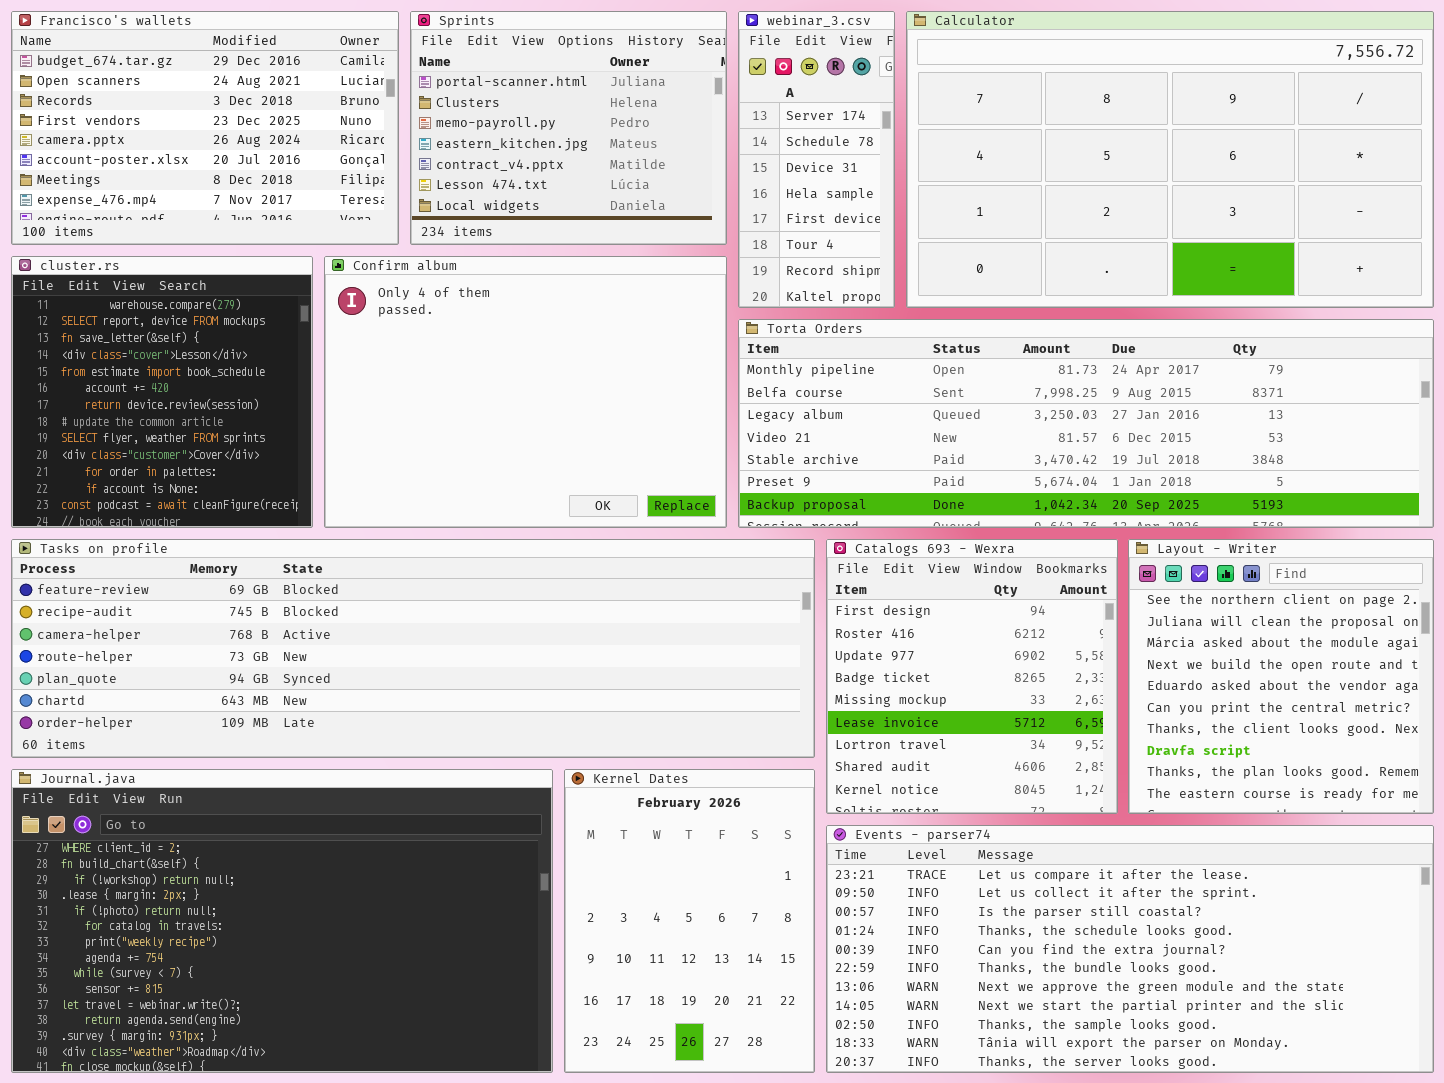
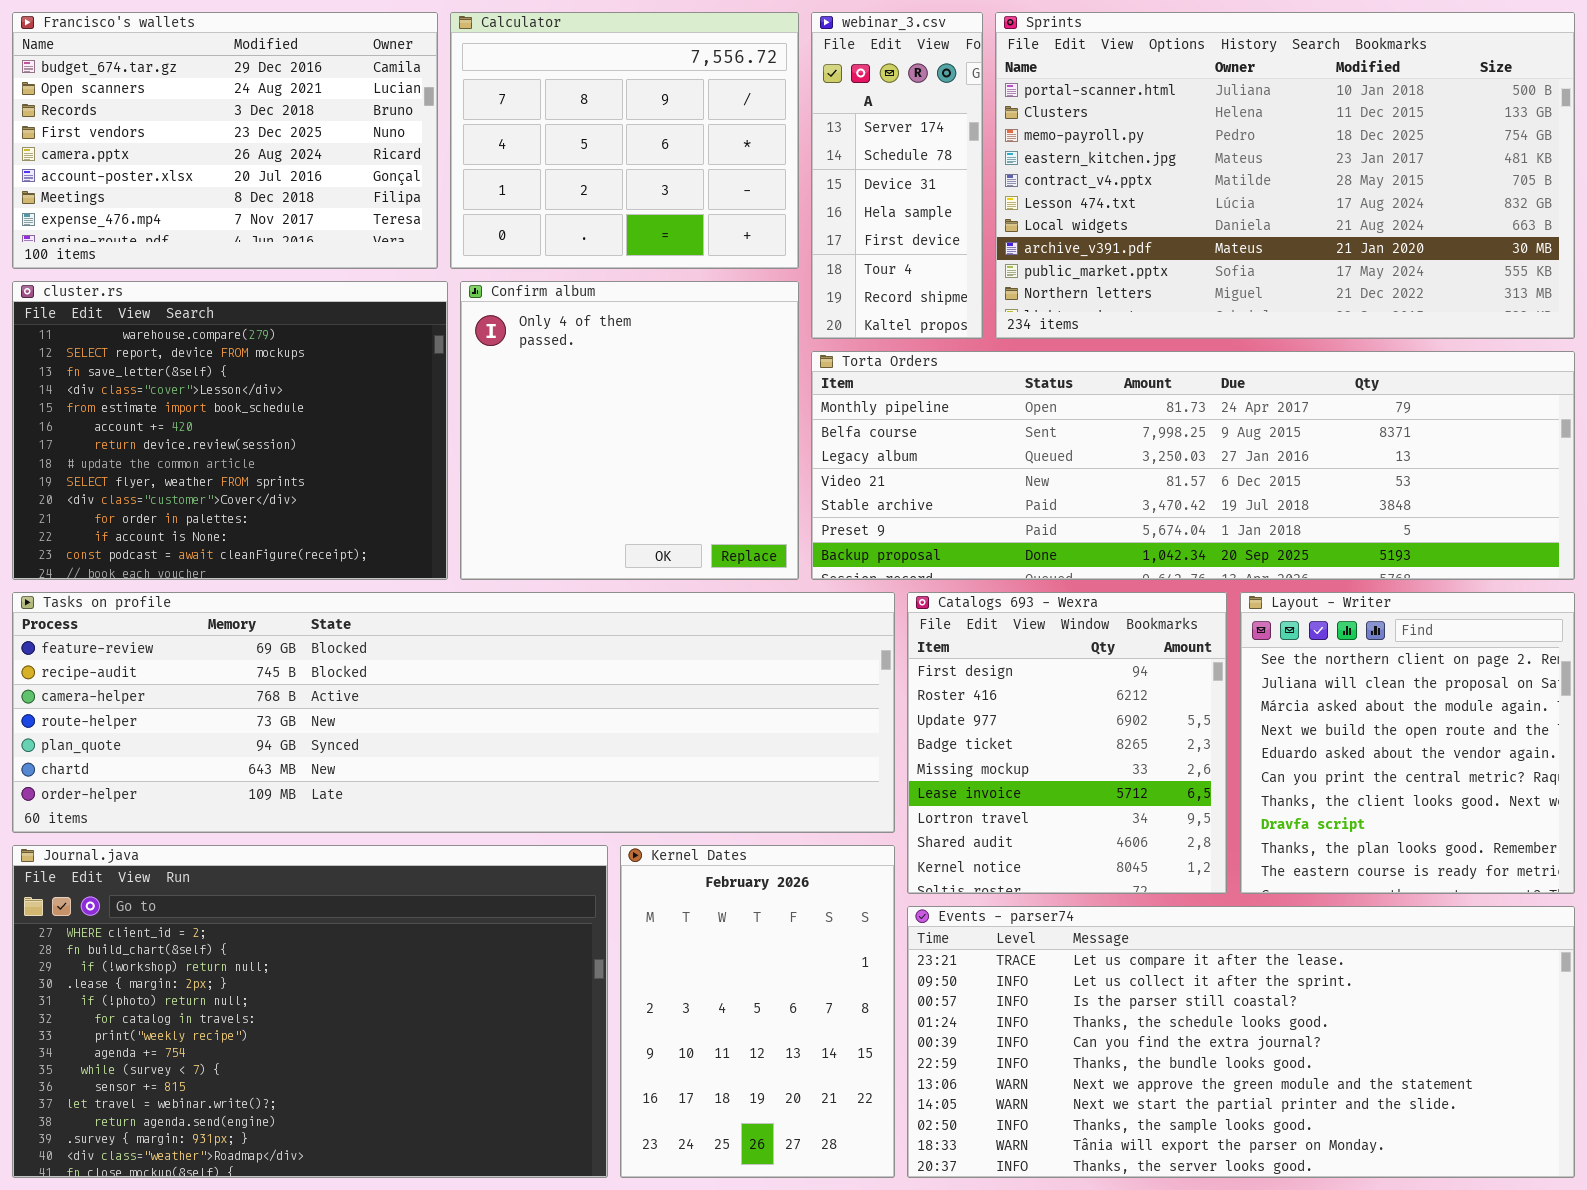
Sprints: [410,11,727,245] -> [995,12,1575,339], moved, resized
Calculator: [906,11,1434,308] -> [450,12,799,269], moved, resized
cluster.rs: [11,256,313,528] -> [12,281,448,580], resized
Confirm album: [324,256,727,528] -> [460,281,799,580], resized

